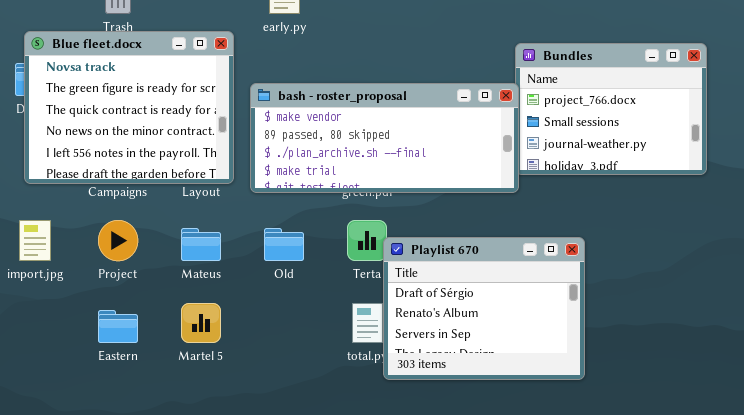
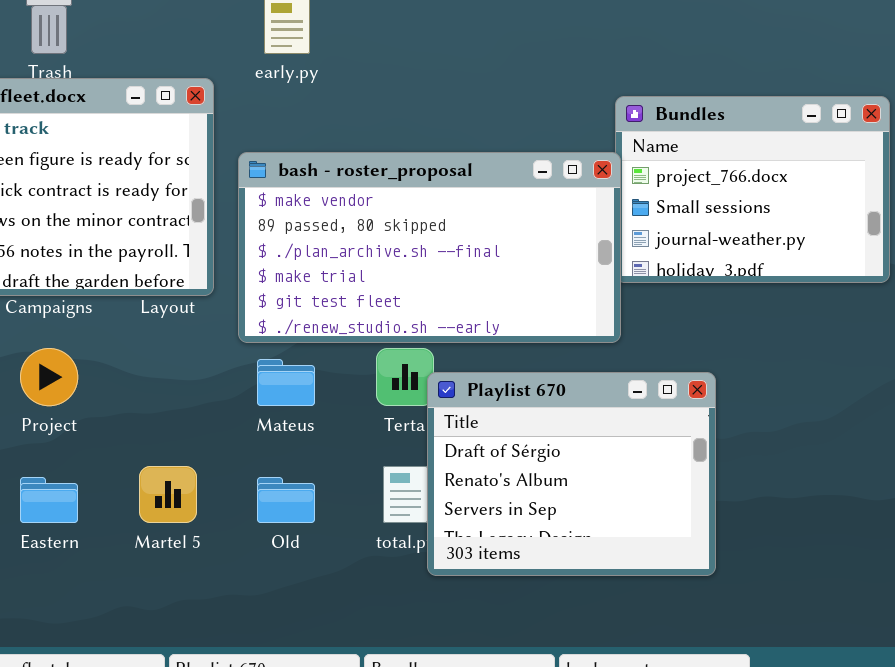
bash - roster_proposal: [250,83,519,193] -> [238,152,621,343], resized
Mateus: [181,228,221,261] -> [257,359,315,406], moved
Old: [264,228,304,261] -> [257,477,315,523], moved

